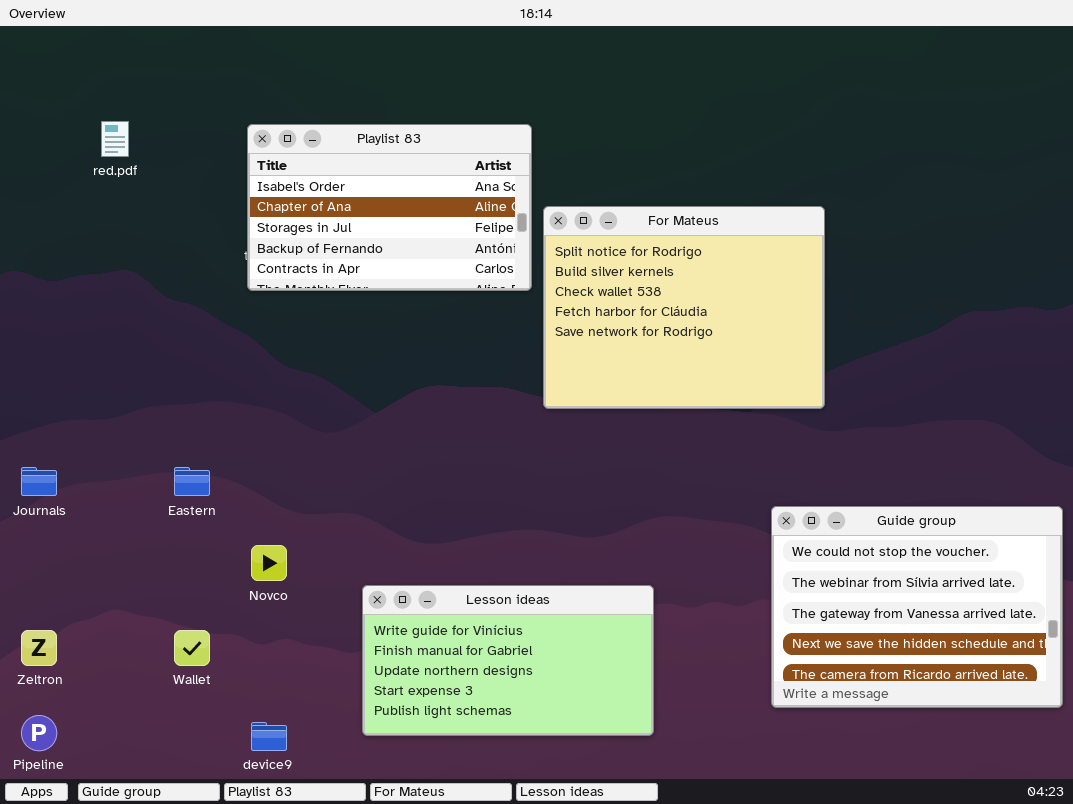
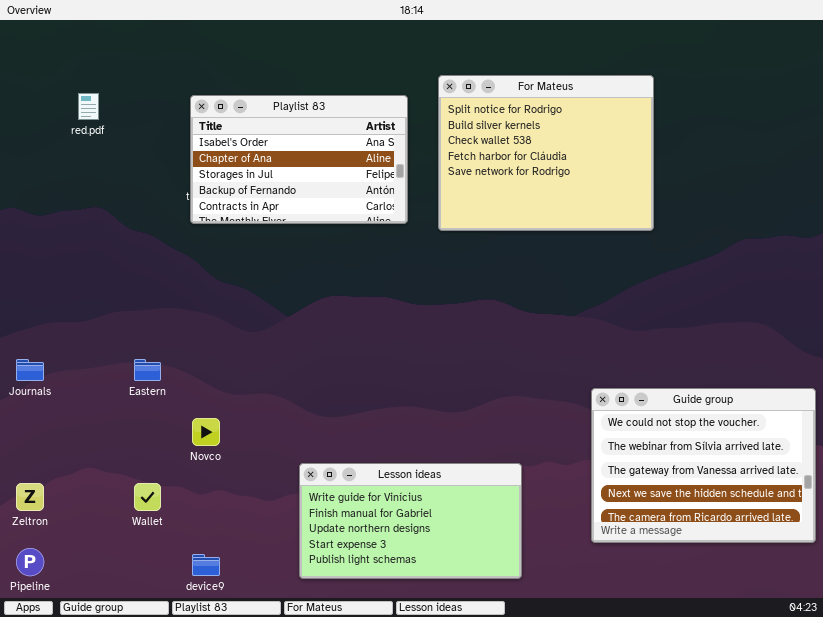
For Mateus: [543,206,825,409] -> [438,75,654,231], moved
Lesson ideas: [362,585,654,736] -> [299,463,522,579], moved

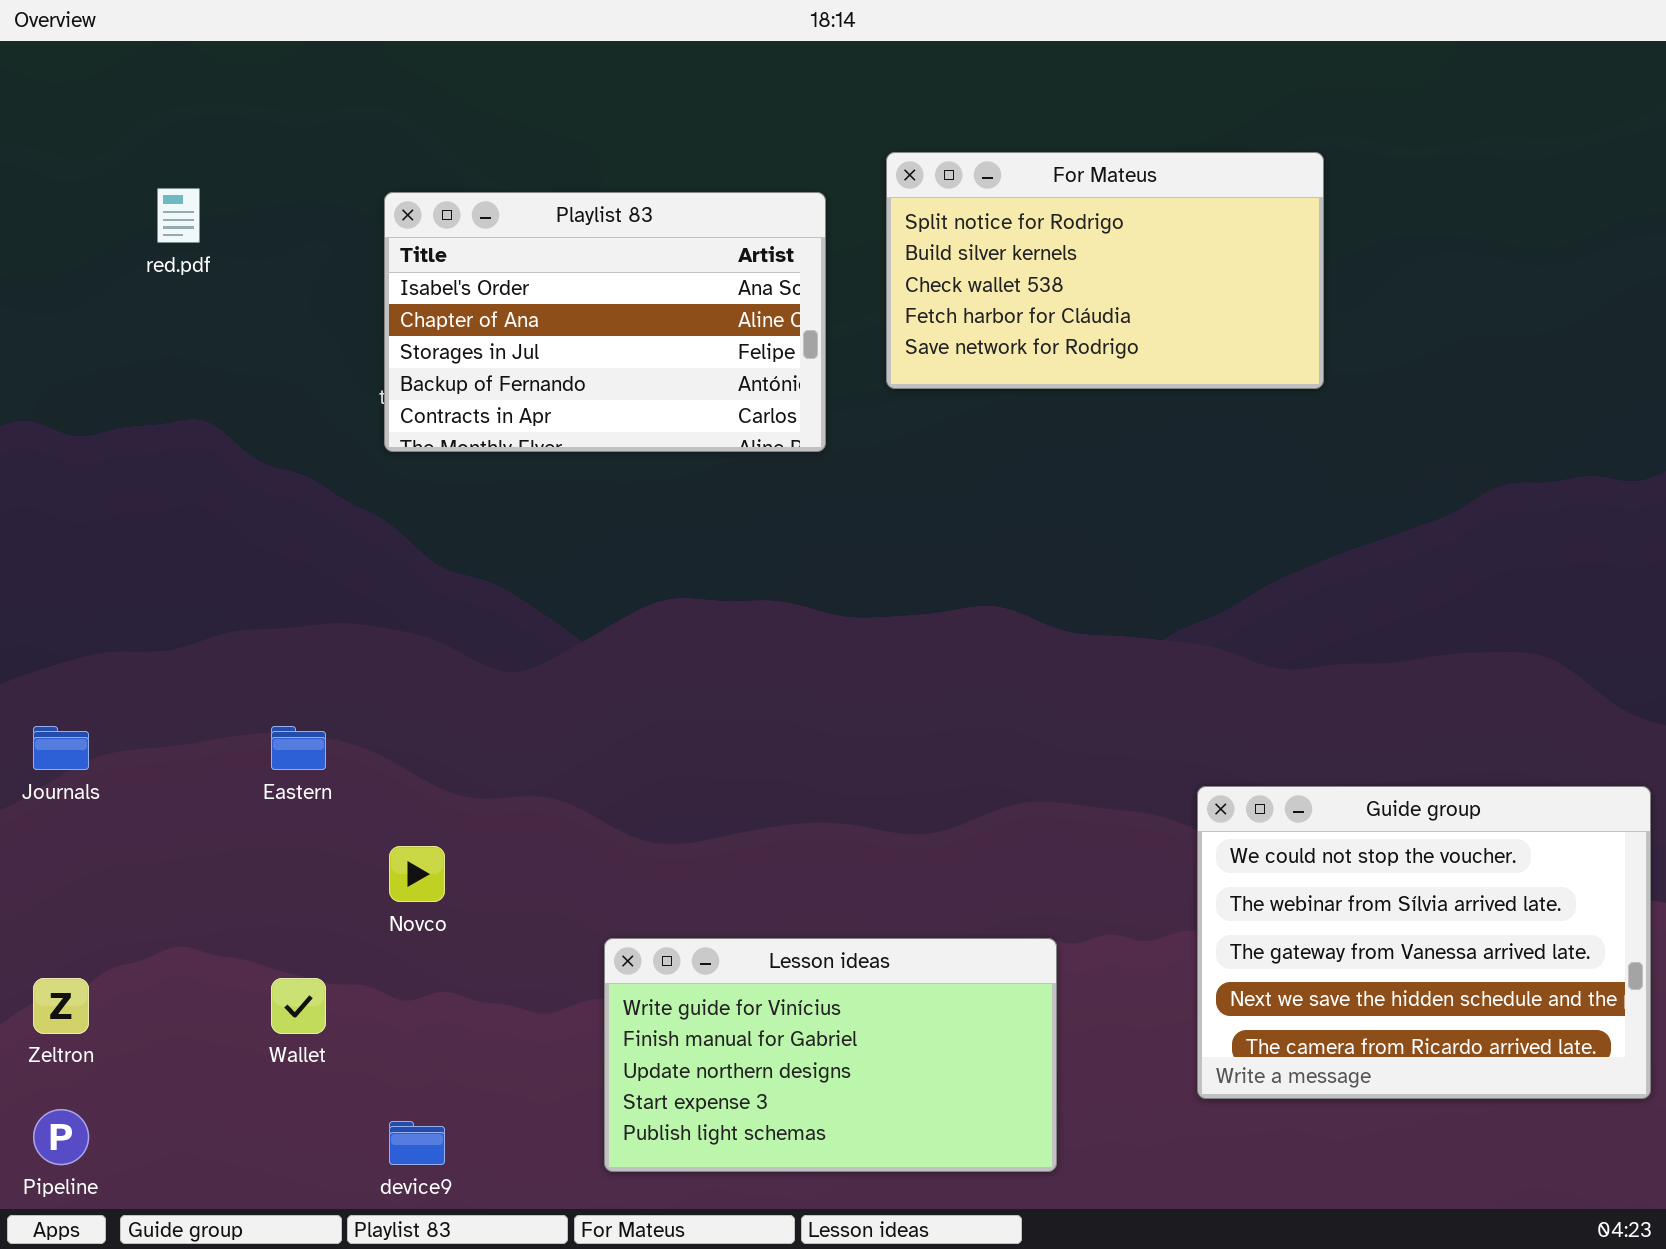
For Mateus: [438,75,654,231] -> [886,152,1324,389], resized

